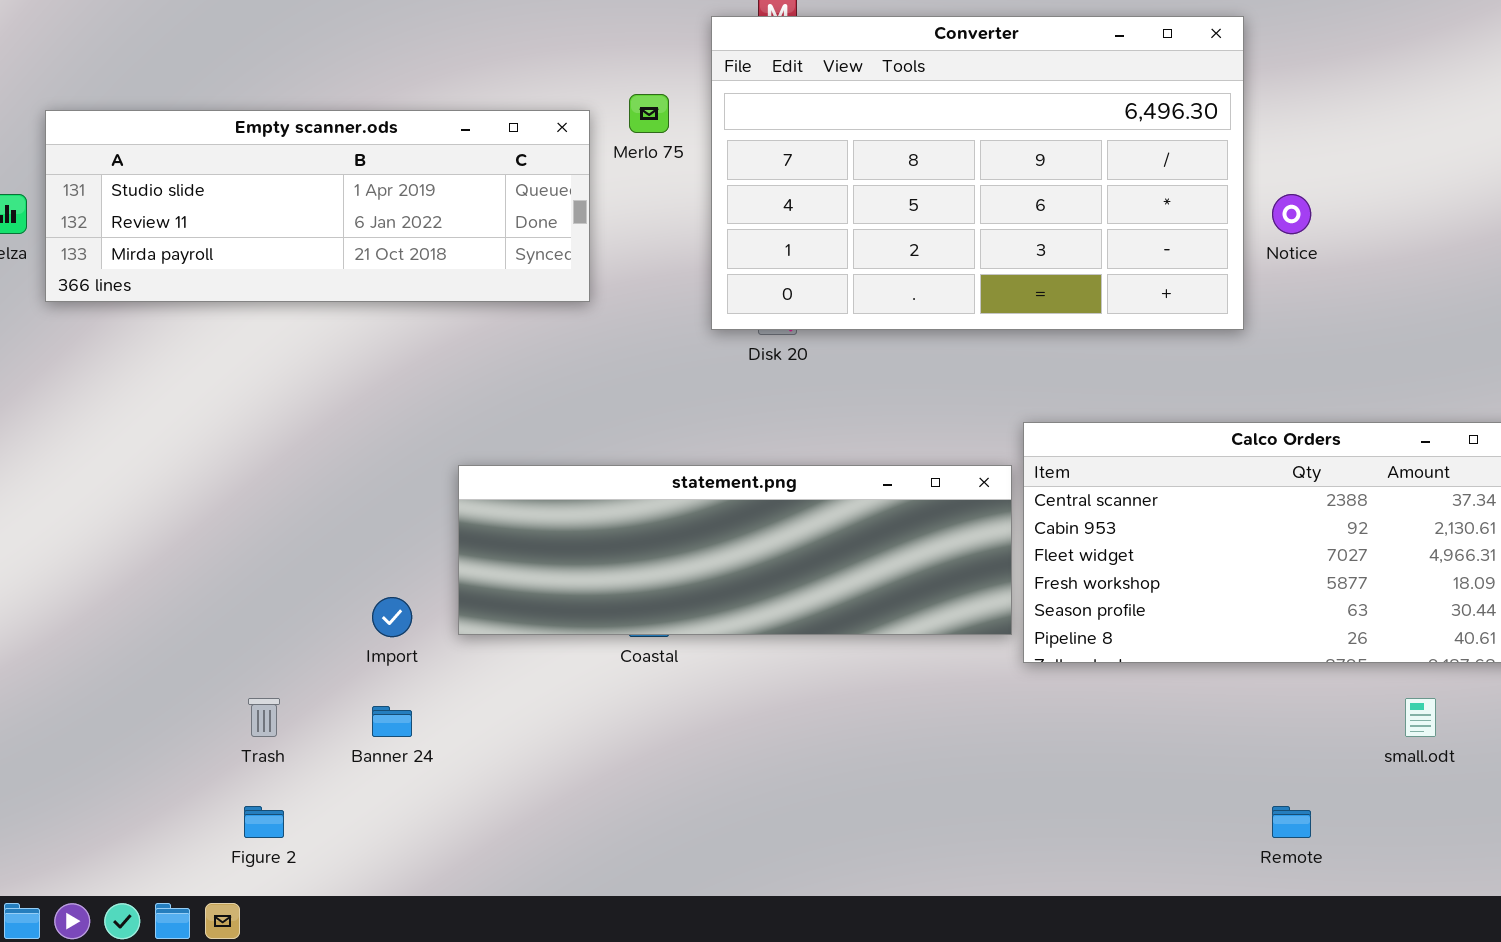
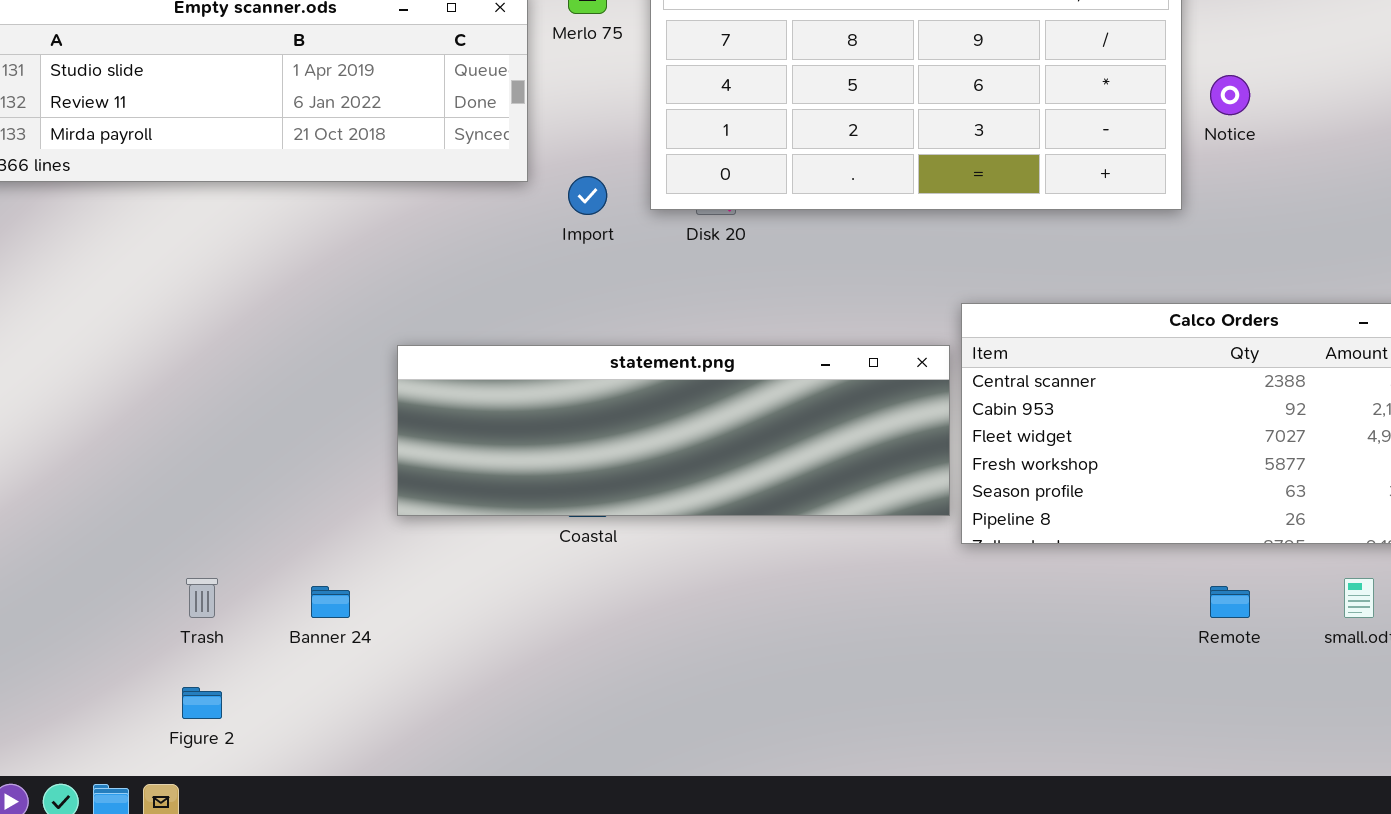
Import: [372,597,412,637] -> [568,176,607,215], moved
Remote: [1272,806,1311,838] -> [1210,586,1250,618], moved

